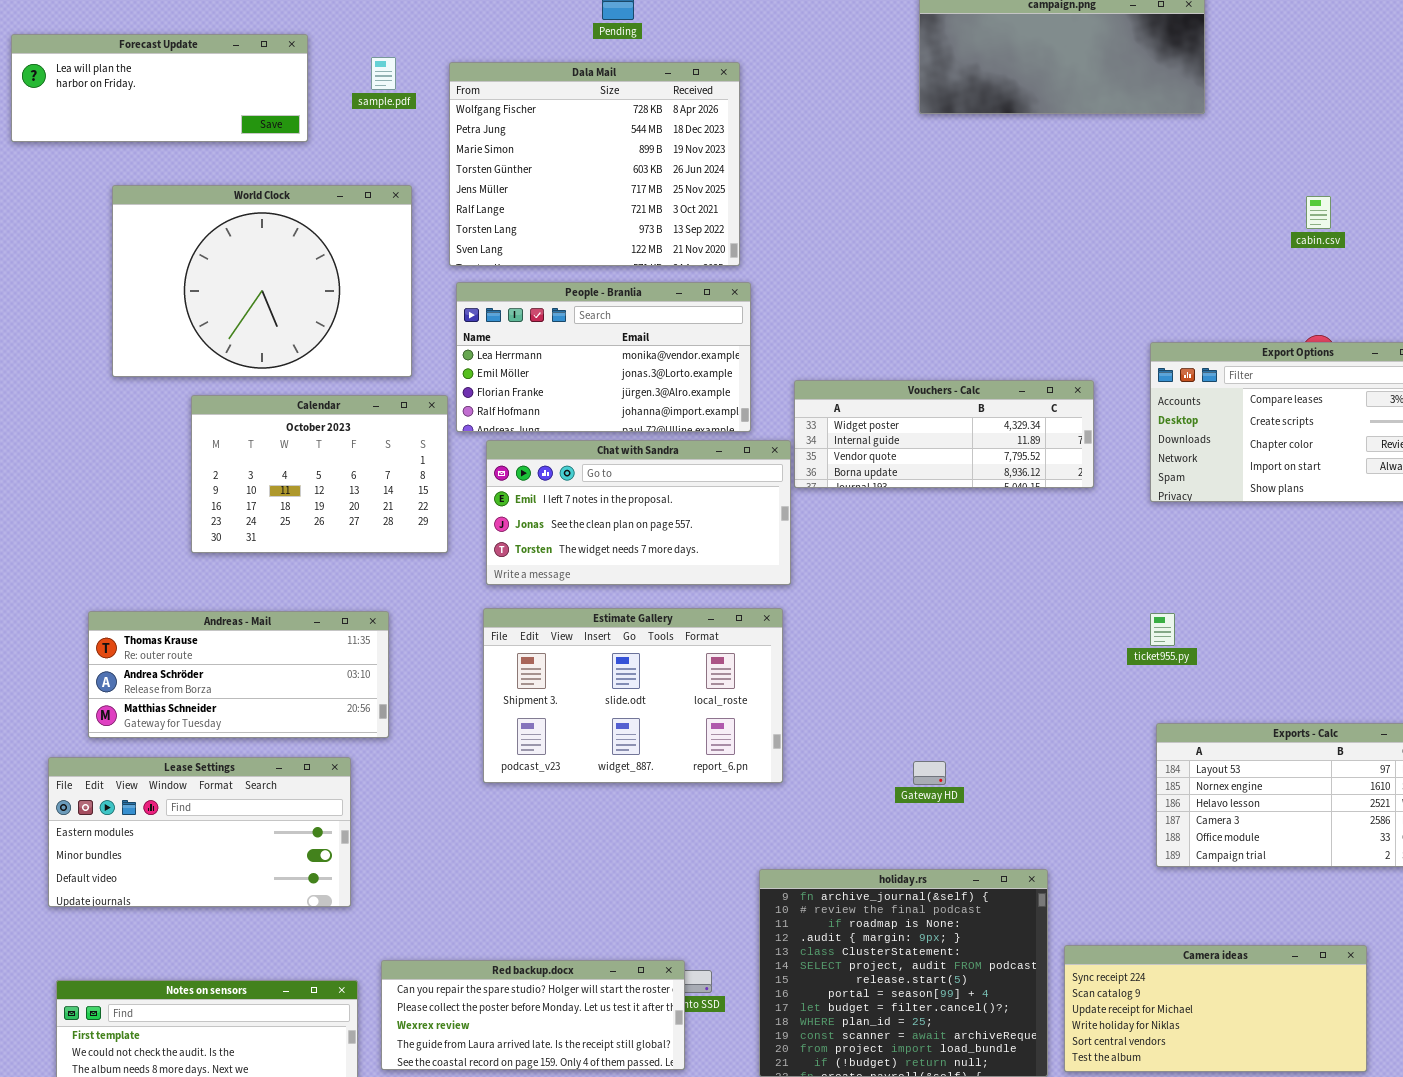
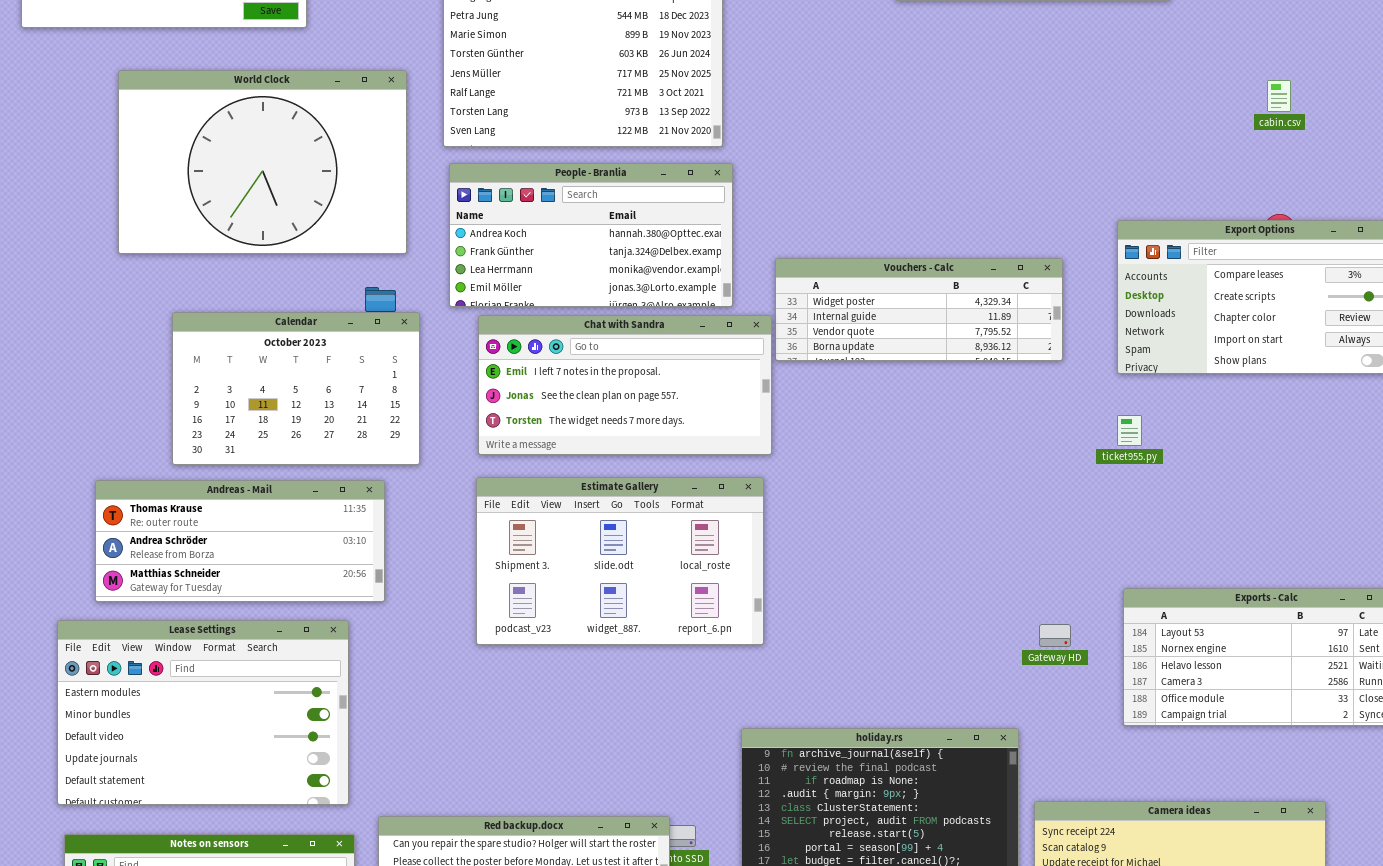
People - Branlia: [456,282,751,432] -> [449,163,733,307], scrolled up 2 rows
Calendar: [191,395,448,553] -> [172,312,420,465], moved
ticket955.py: [1150,613,1175,646] -> [1117,415,1142,446], moved
Lease Settings: [48,757,351,907] -> [57,620,349,805], resized
Gateway HD: [913,761,946,785] -> [1039,624,1071,647], moved

